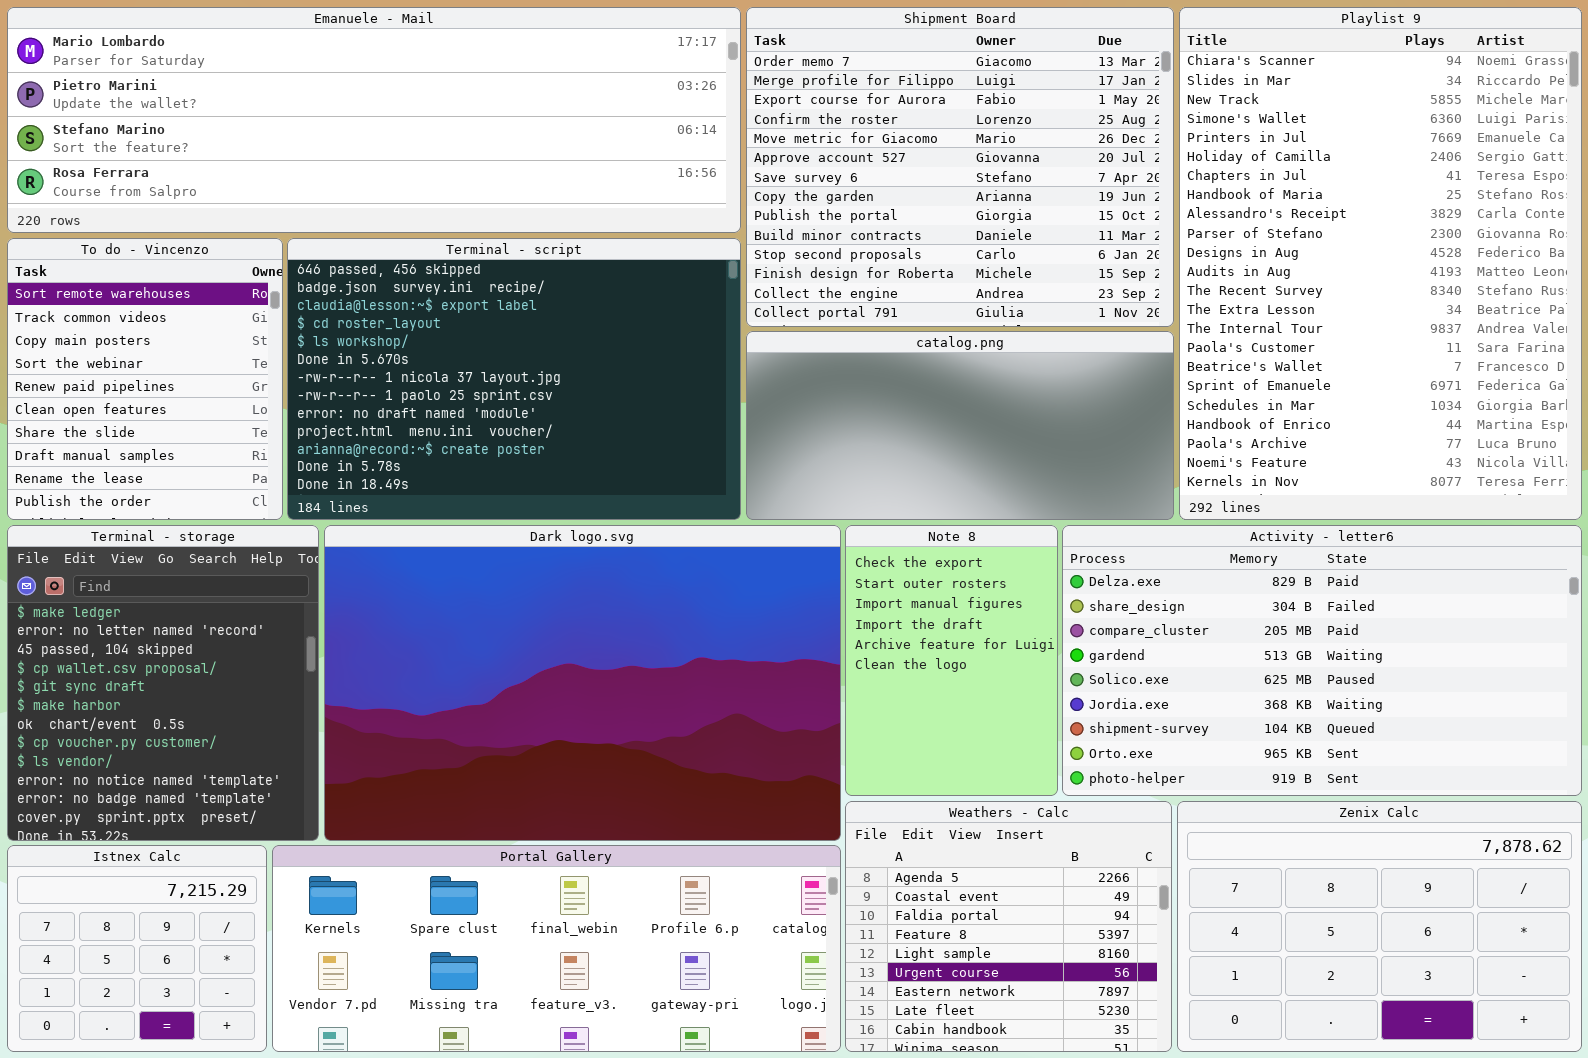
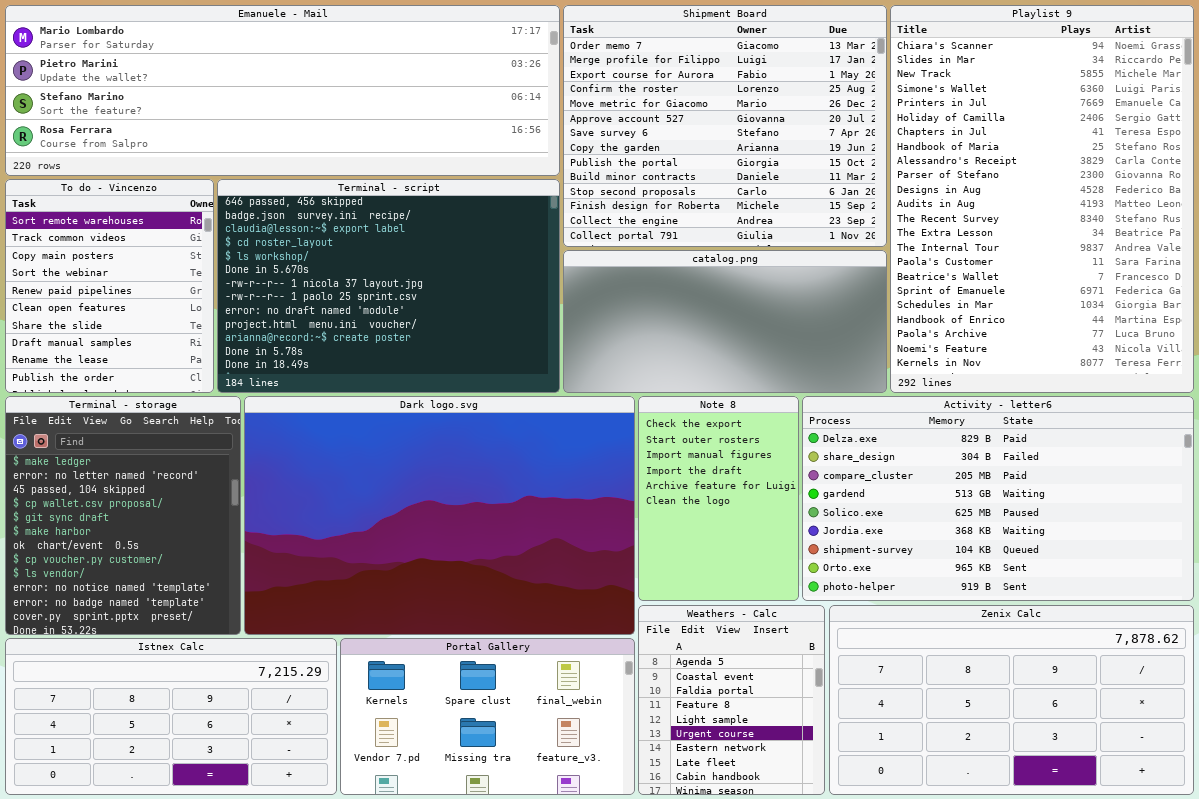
Weathers - Calc: [845,801,1172,1052] -> [638,605,825,795], resized
Zenix Calc: [1177,801,1582,1052] -> [829,605,1194,795], resized
Istnex Calc: [7,845,267,1052] -> [5,638,337,795], resized
Portal Gallery: [272,845,841,1052] -> [340,638,635,795], resized

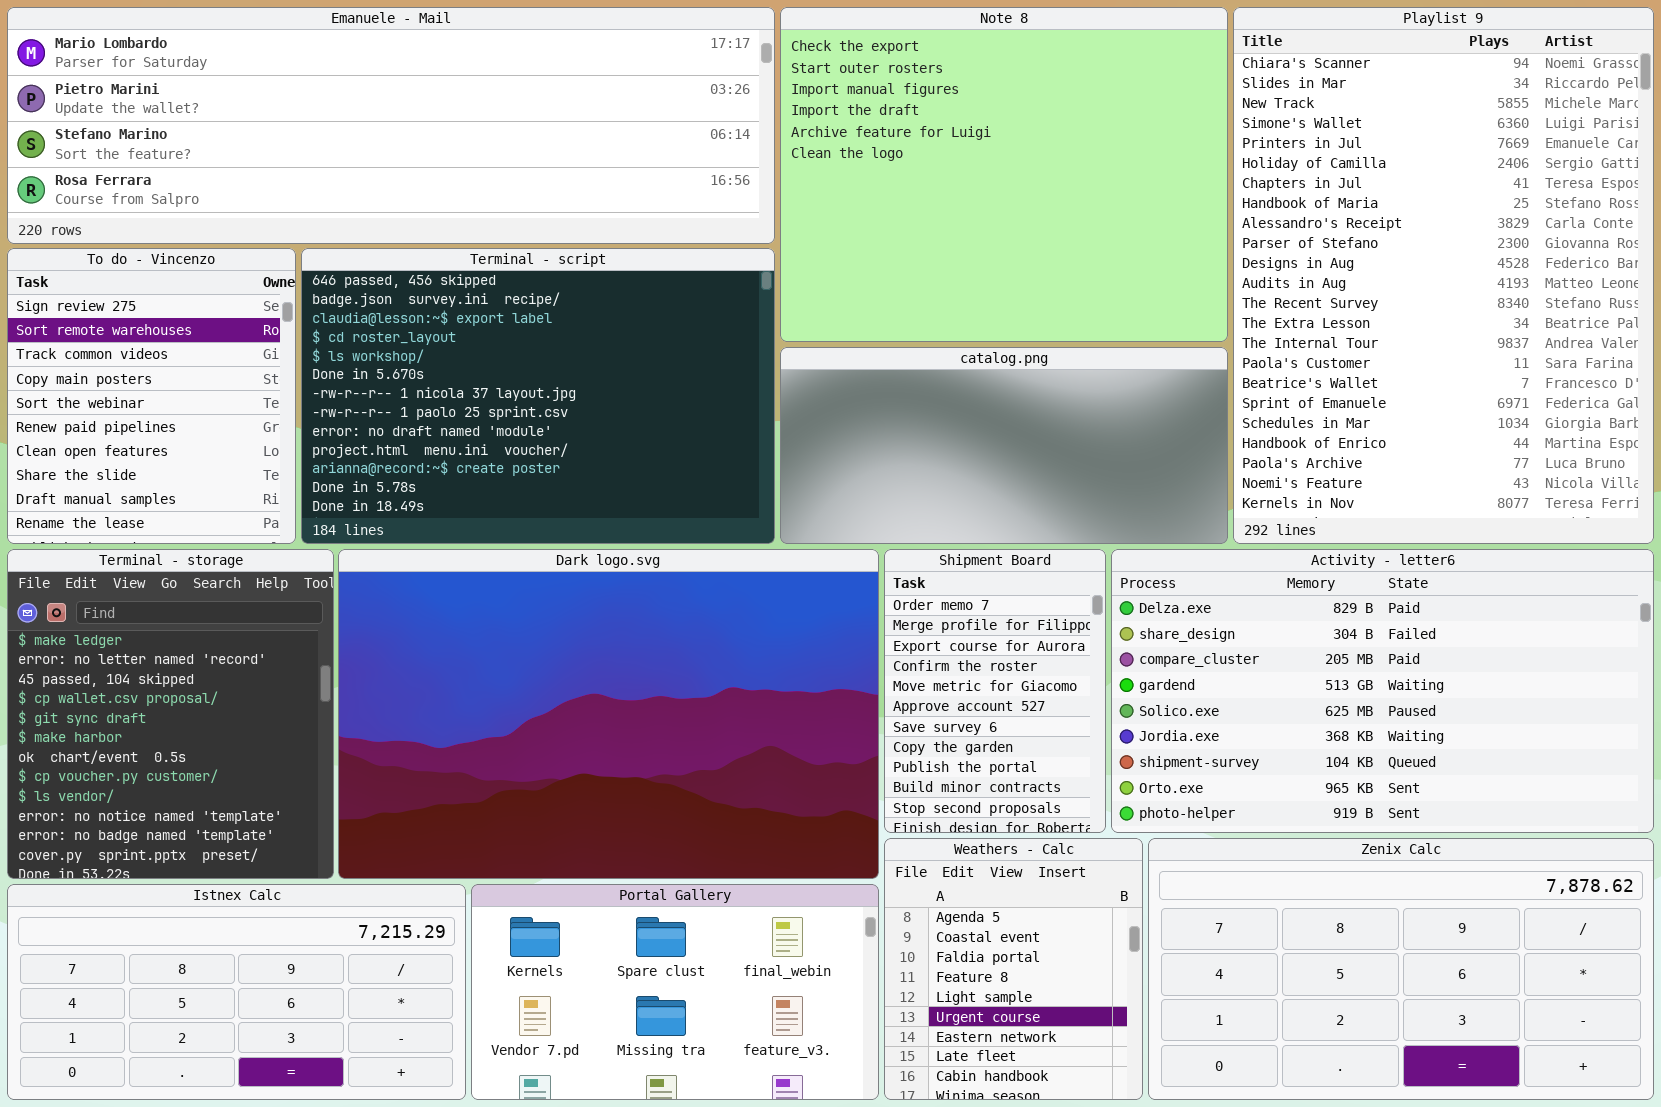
Shipment Board: [563,5,887,247] -> [884,549,1106,833], moved, resized
To do - Vincenzo: [5,179,214,393] -> [7,248,296,544], scrolled up 1 row
Note 8: [638,396,799,601] -> [780,7,1228,342], moved, resized

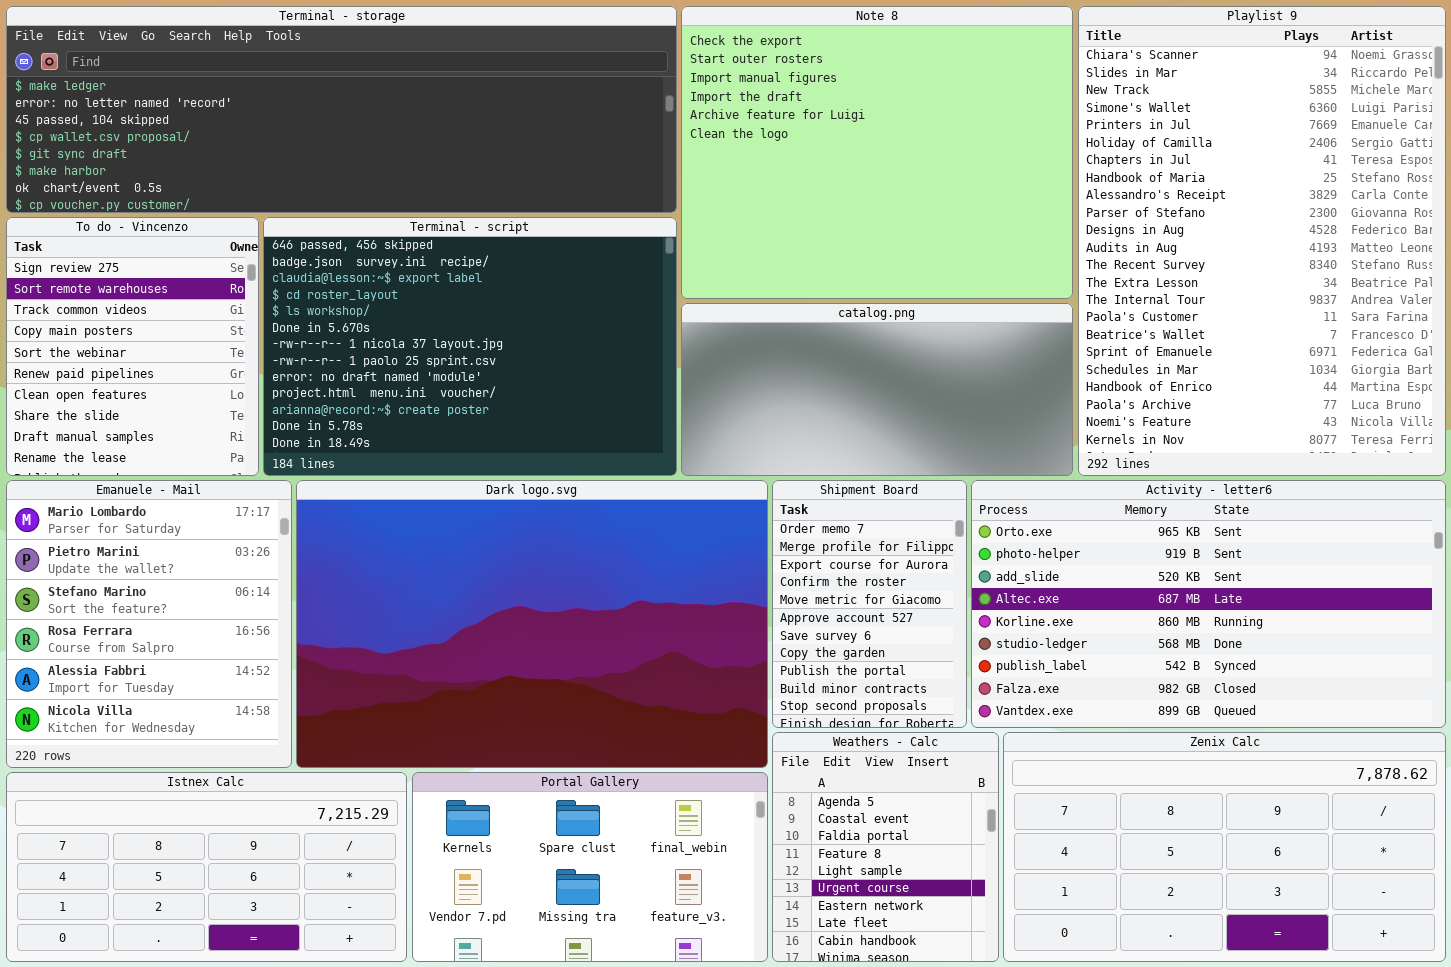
Emanuele - Mail: [7,7,775,244] -> [6,480,292,768], moved, resized
Terminal - storage: [7,549,334,879] -> [6,6,677,213], moved, resized
Activity - letter6: [1111,549,1654,833] -> [971,480,1446,728], scrolled down 7 rows

